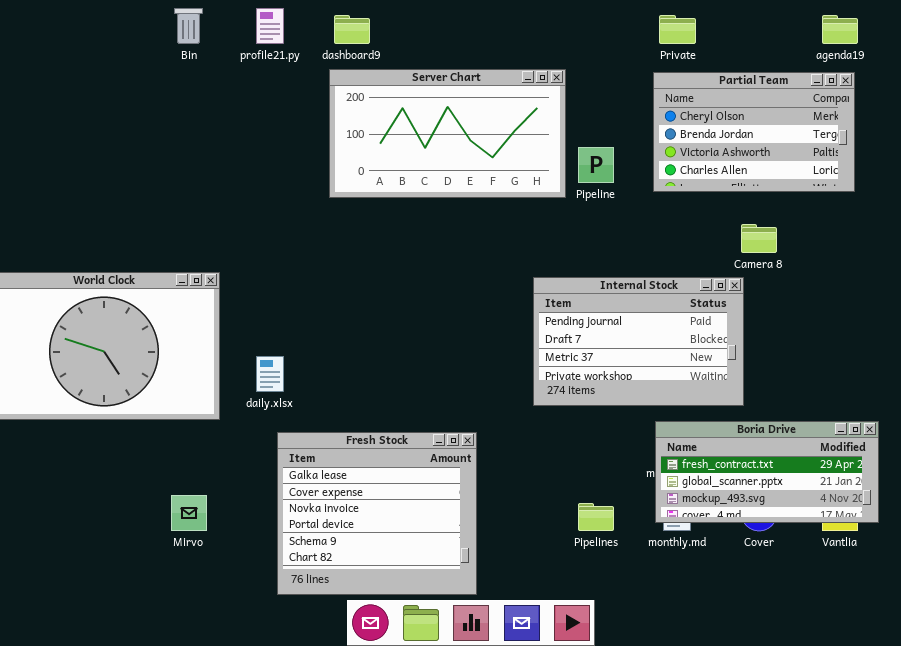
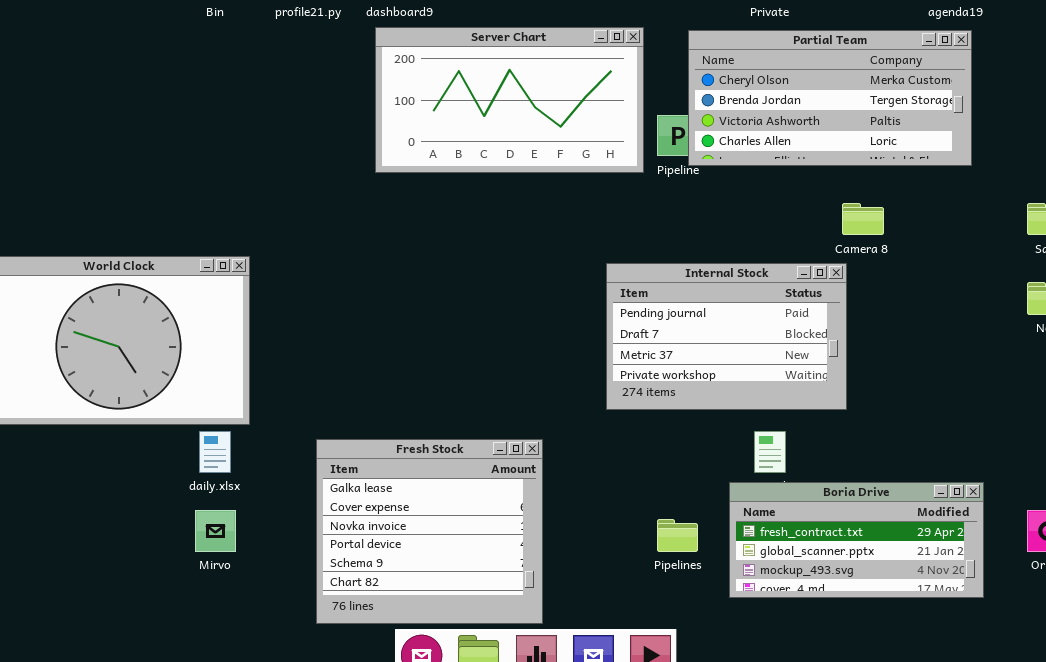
Partial Team: [653,72,855,192] -> [688,30,972,166], resized
daily.xlsx: [256,356,284,392] -> [199,431,231,473], moved
Boria Drive: [655,421,879,523] -> [729,482,984,598], moved

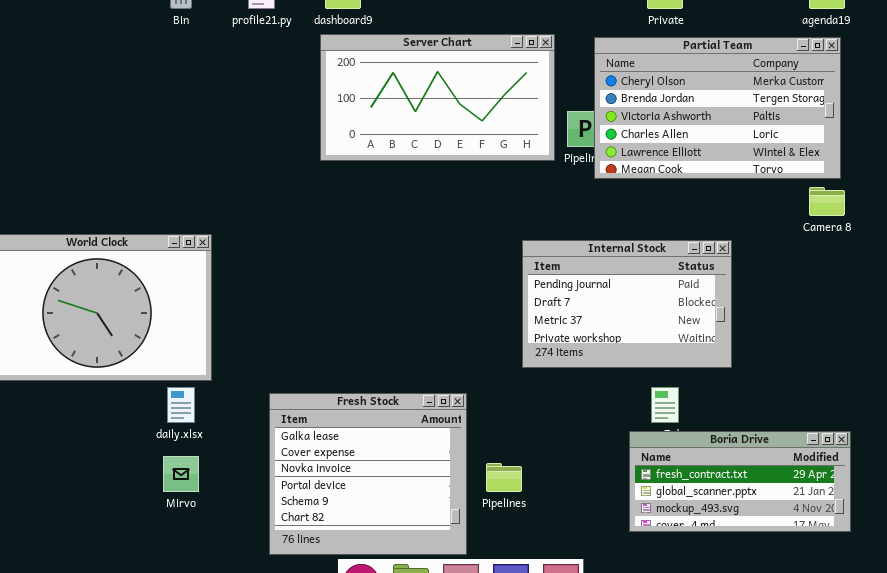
Partial Team: [688,30,972,166] -> [594,37,841,179], resized
Camera 8: [842,203,884,235] -> [809,187,845,216], moved
Pipelines: [657,519,698,552] -> [486,463,522,492], moved

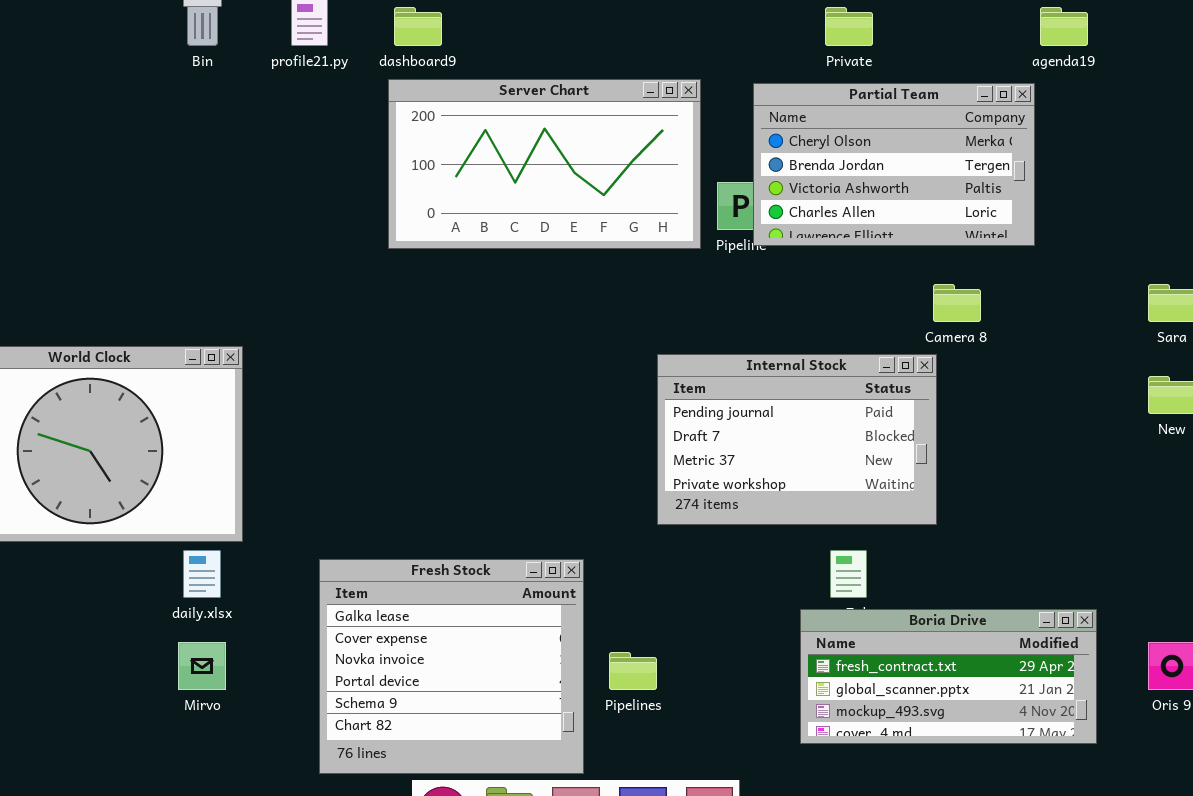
Partial Team: [594,37,841,179] -> [753,83,1035,246], resized
Camera 8: [809,187,845,216] -> [933,284,981,322], moved

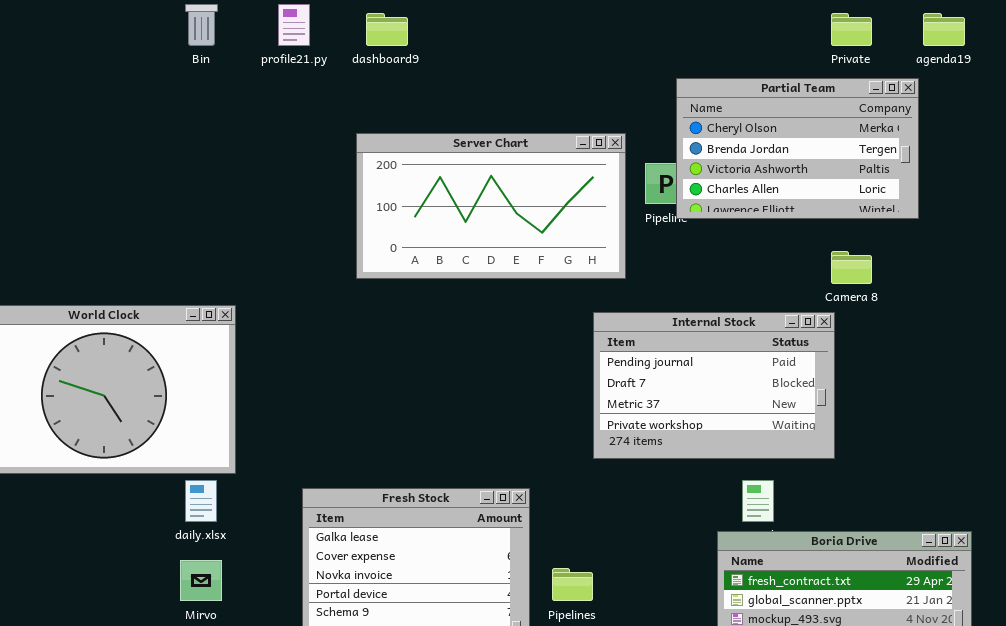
Private: [825,7,873,46] -> [831,13,872,46], moved
Server Chart: [388,79,701,249] -> [356,133,626,279], moved

